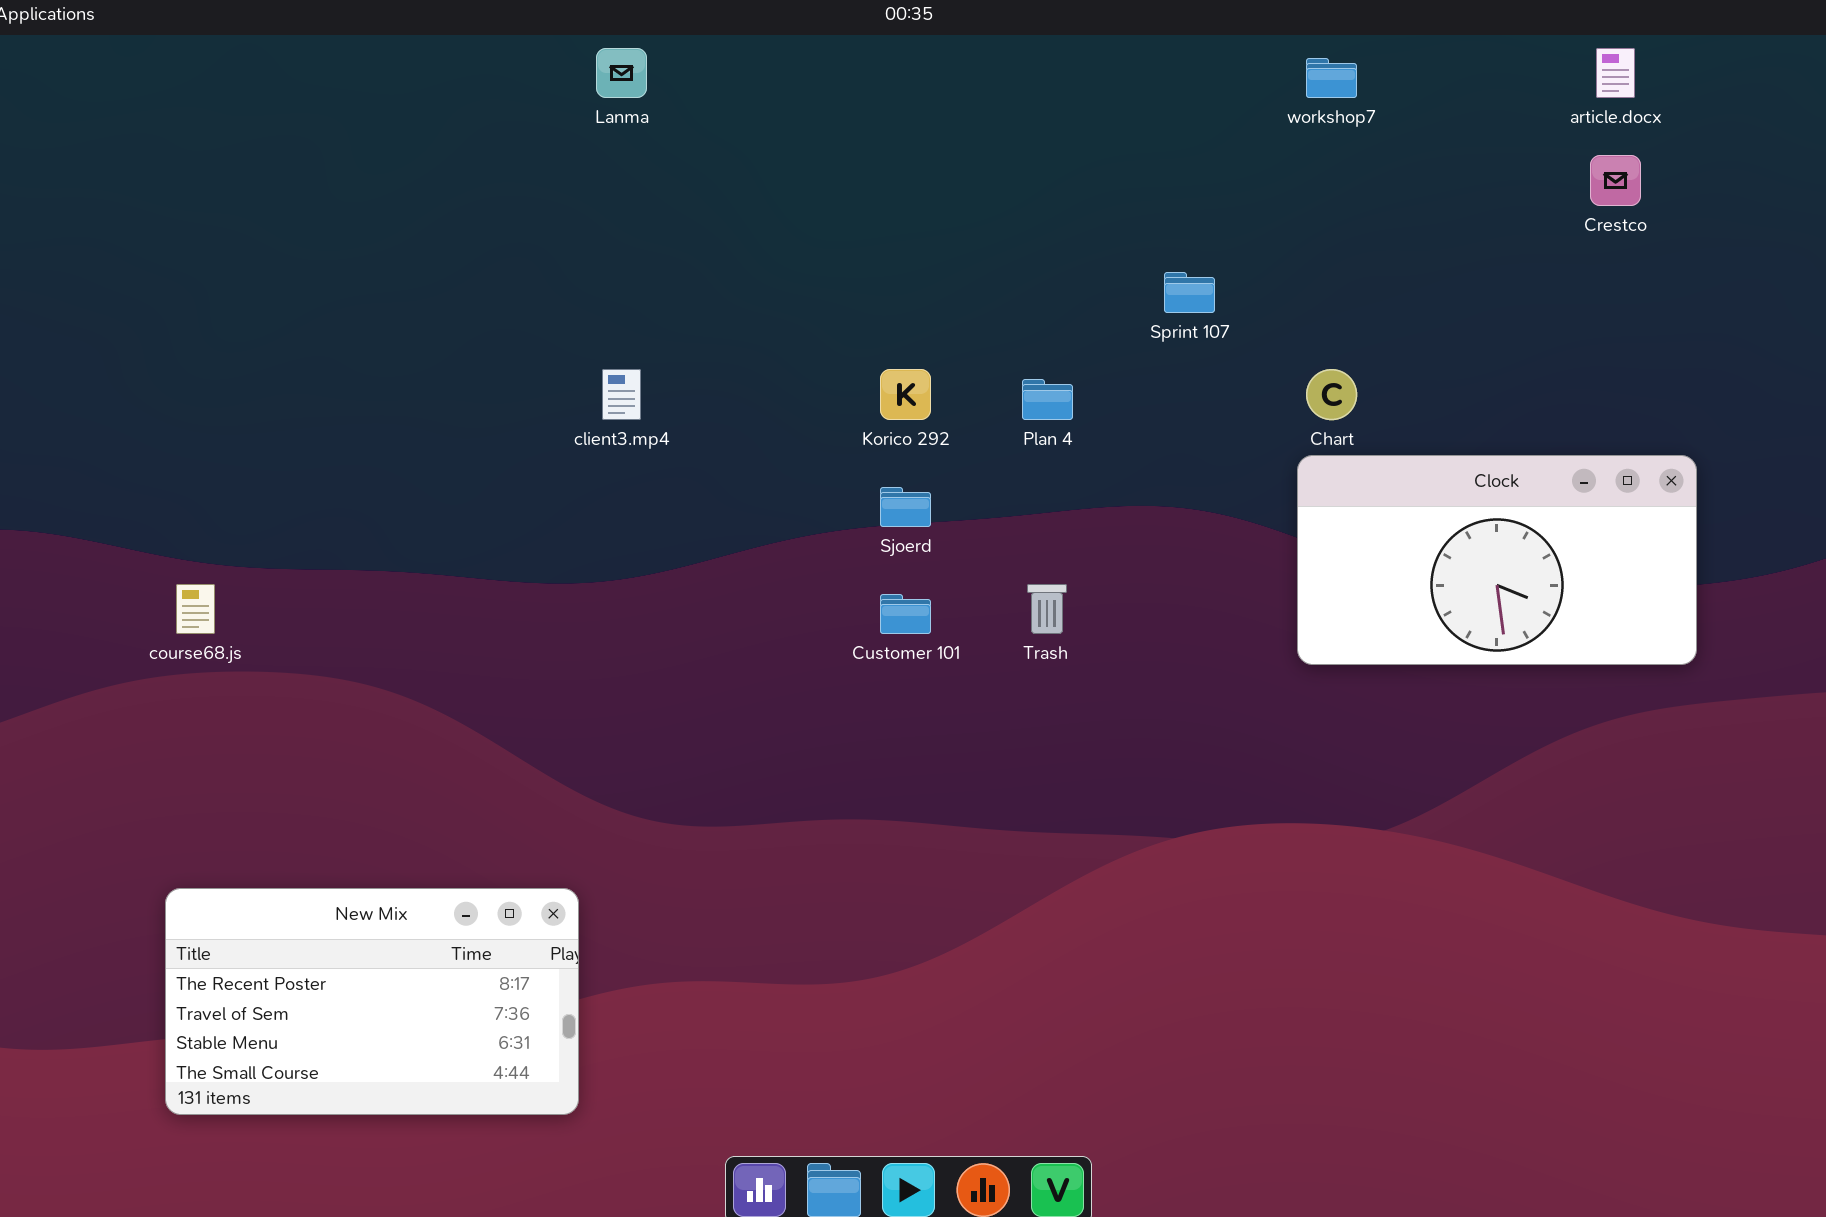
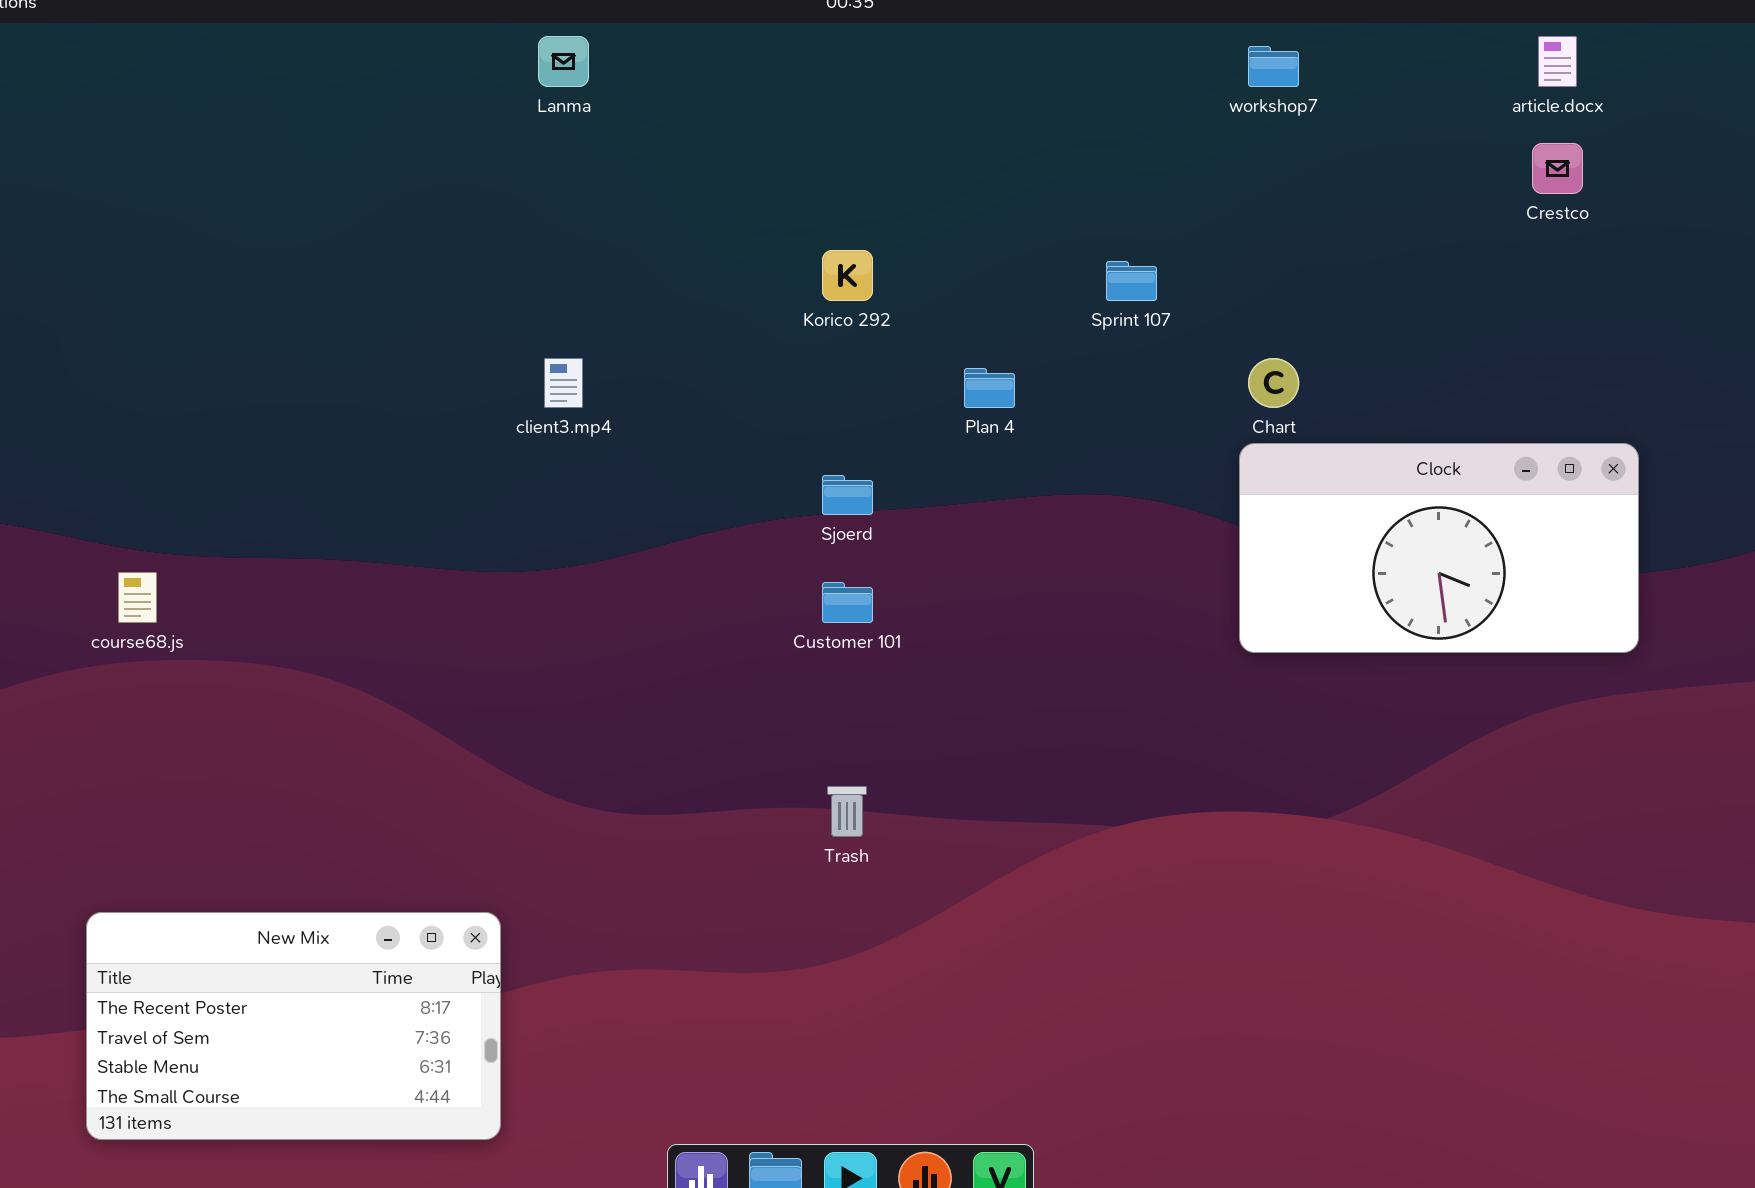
Korico 292: [880,369,931,420] -> [822,250,873,301], moved
Trash: [1027,584,1067,634] -> [827,786,867,837], moved
New Mix: [165,888,579,1115] -> [86,912,501,1140], moved

